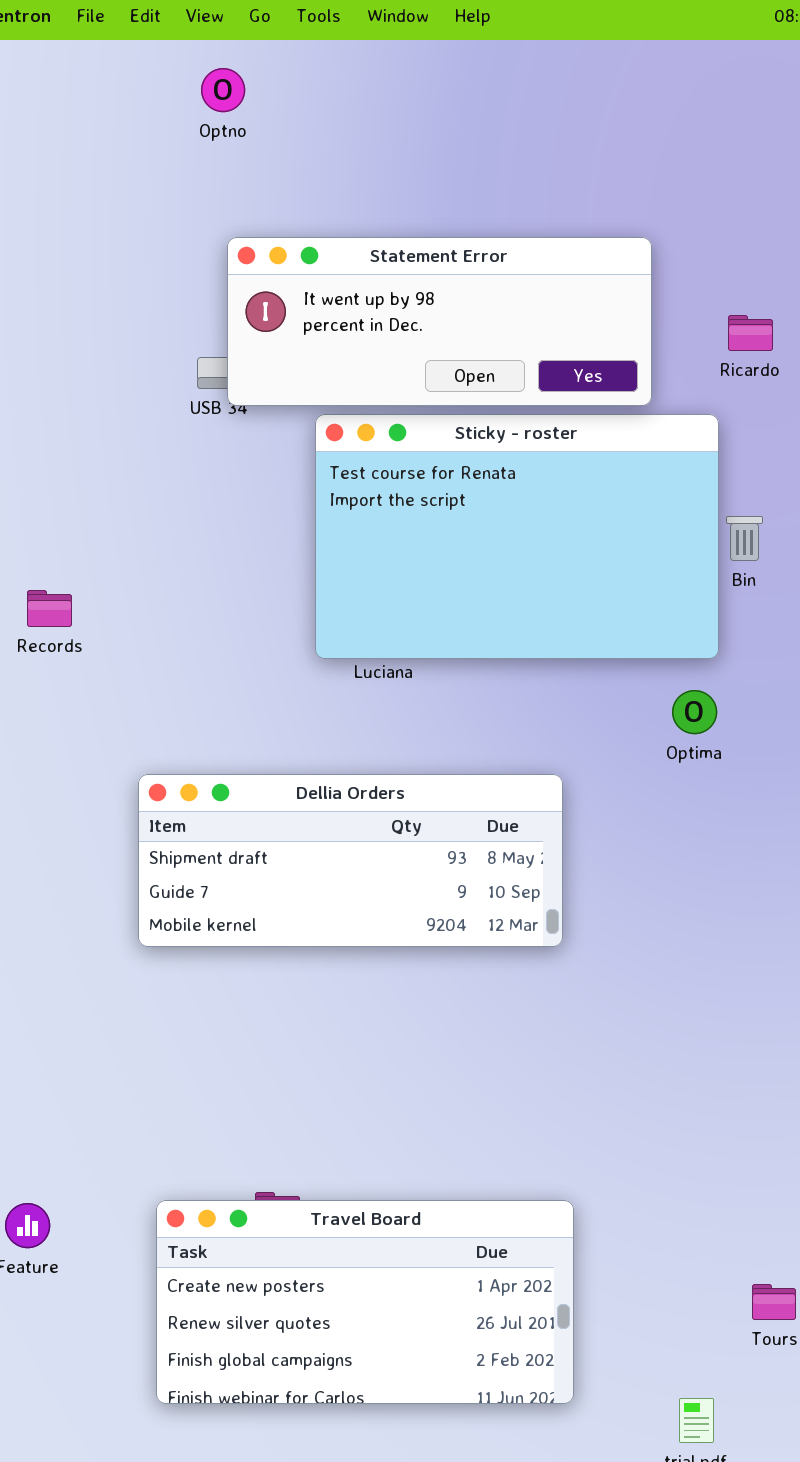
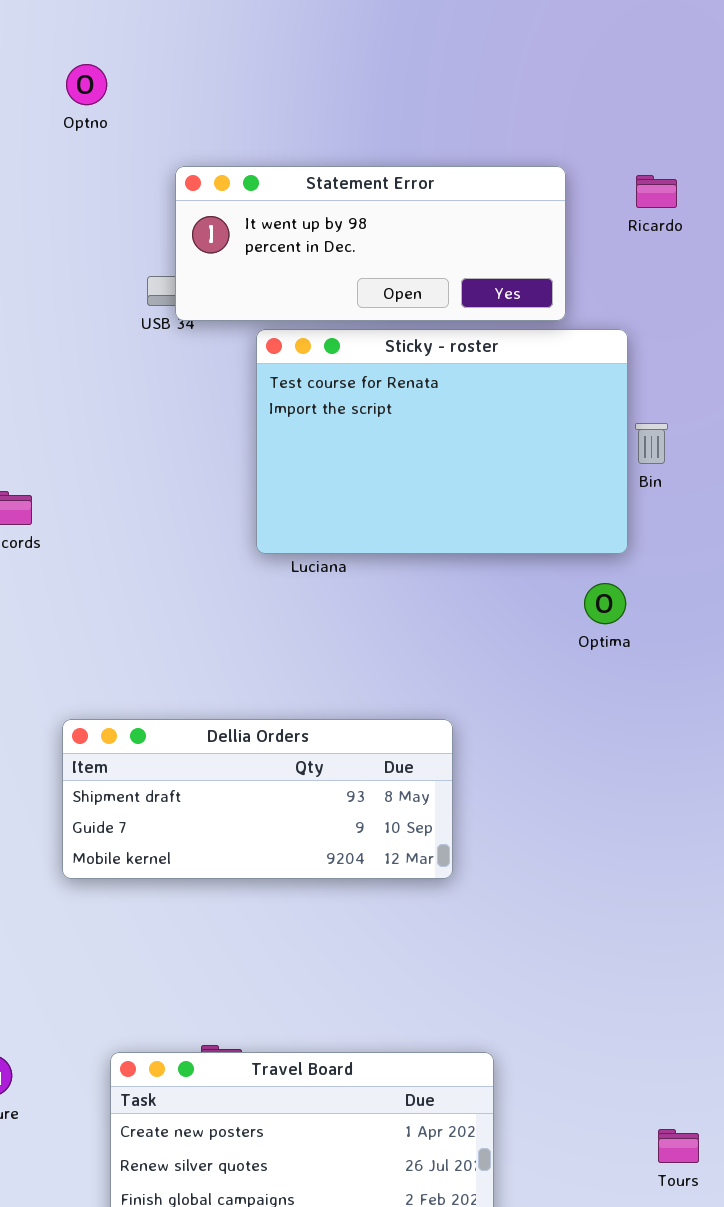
Optno: [201,68,245,112] -> [66,64,107,105], moved
Ricardo: [728,315,773,351] -> [636,175,677,208], moved
Dellia Orders: [138,774,563,947] -> [62,719,453,879], moved

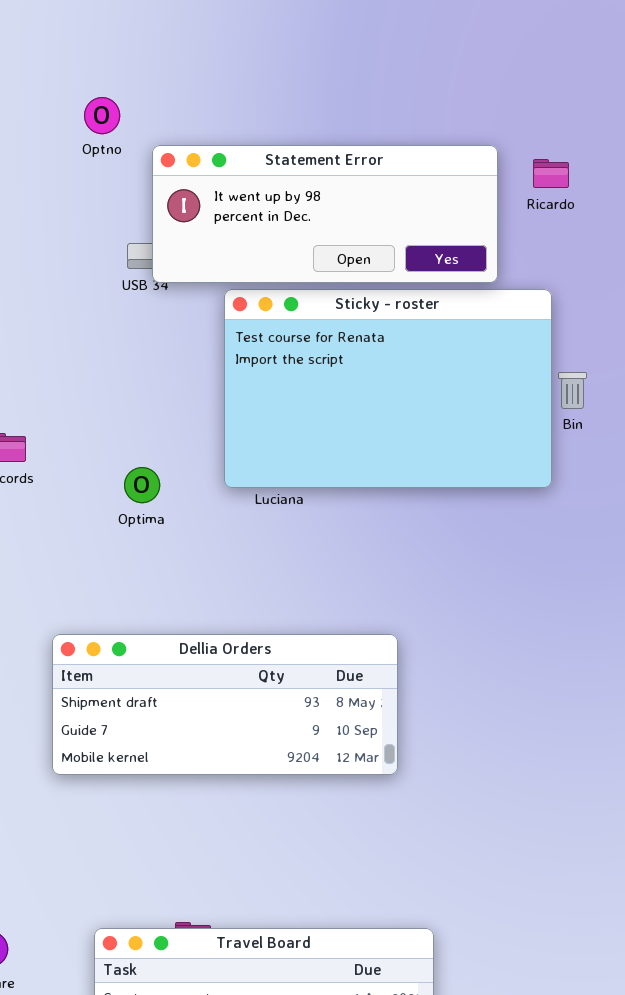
Optno: [66,64,107,105] -> [84,97,120,134], moved
Ricardo: [636,175,677,208] -> [533,159,569,188], moved
Optima: [584,583,626,624] -> [124,467,160,503], moved

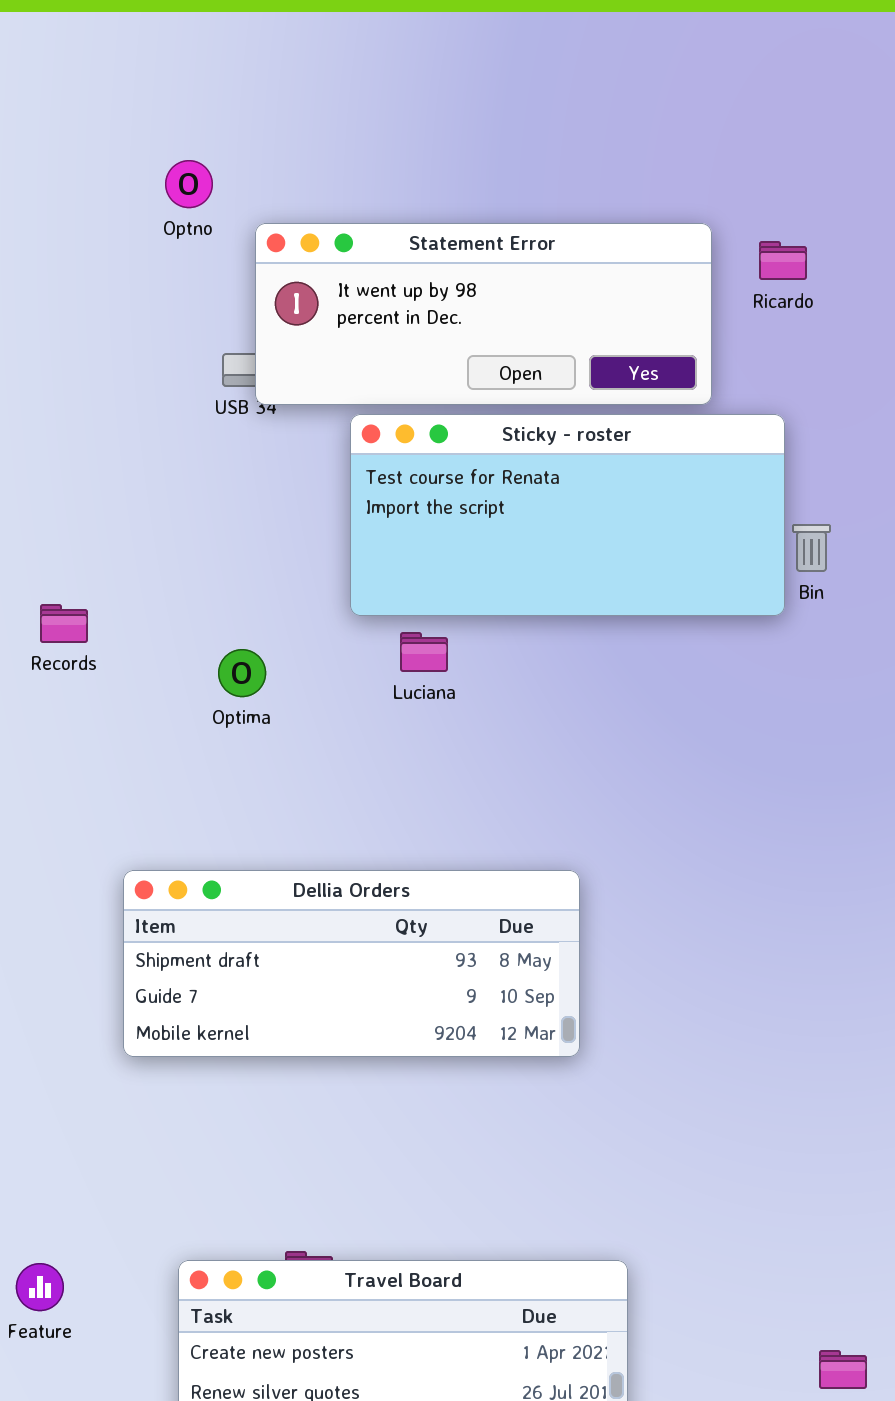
Sticky - roster: [224,289,552,488] -> [350,414,785,616], resized

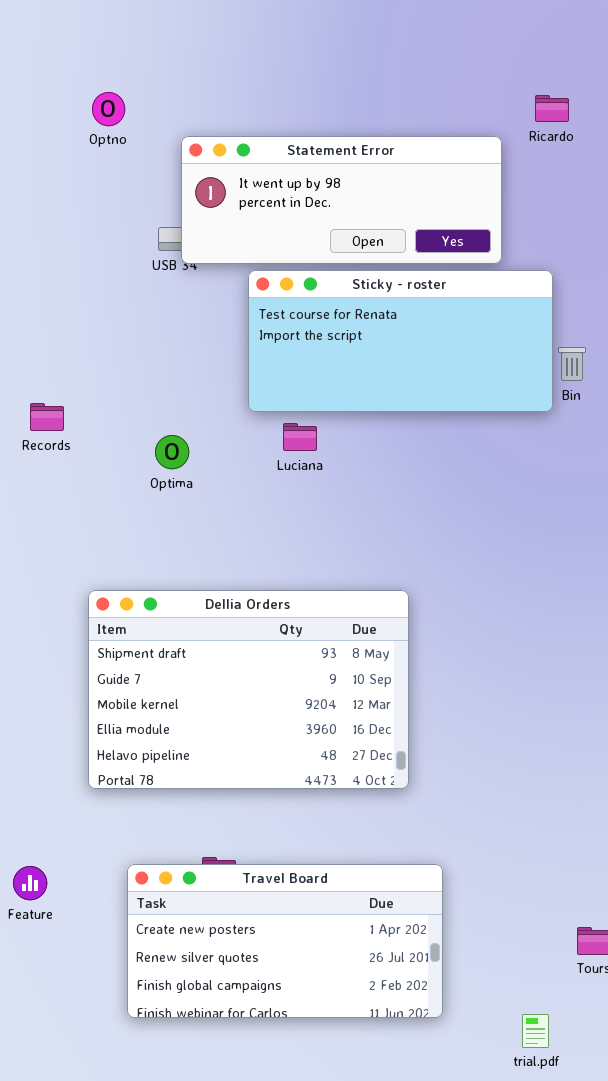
Optno: [165,160,213,208] -> [92,92,125,126], moved
Ricardo: [759,241,807,280] -> [535,95,569,122], moved
Dellia Orders: [123,870,580,1057] -> [88,590,409,789], resized

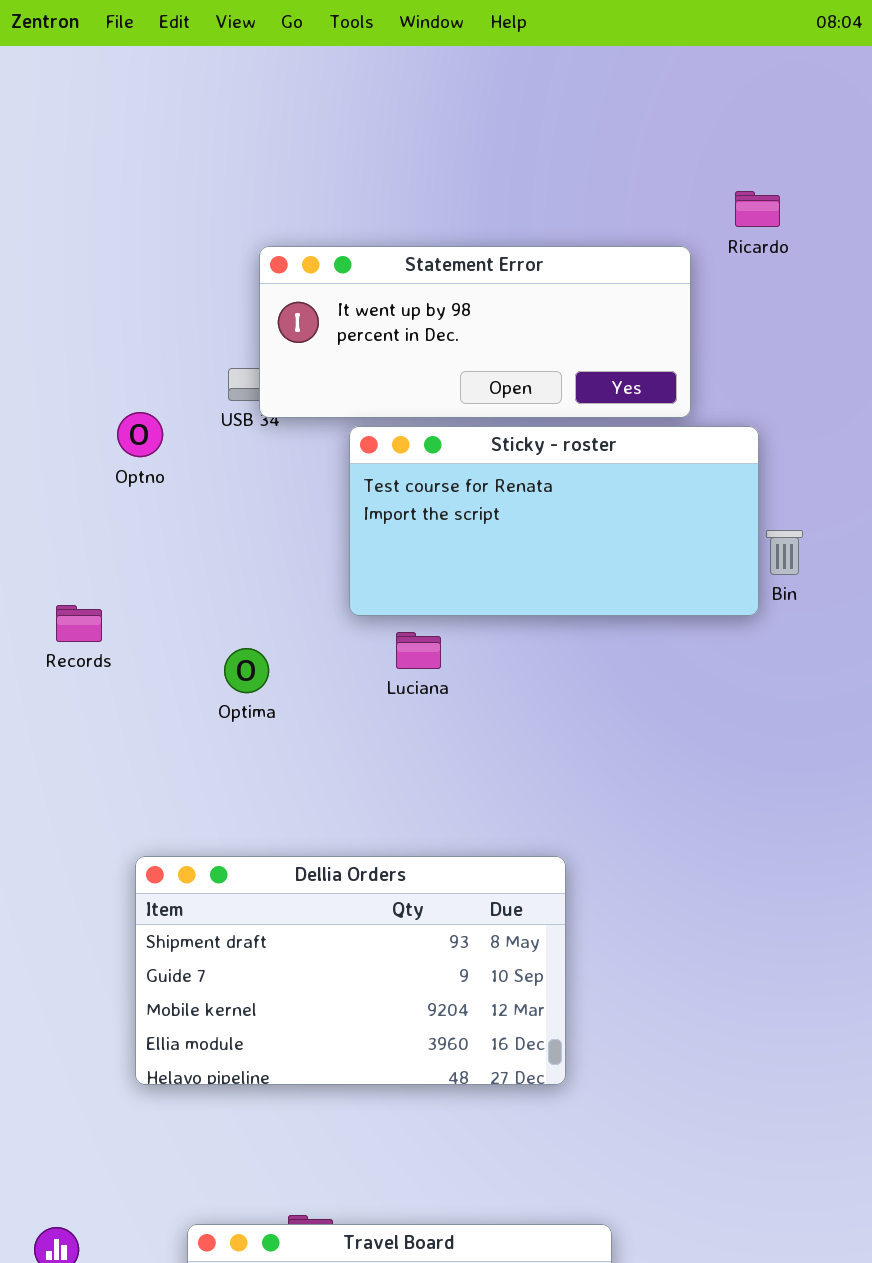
Optno: [92,92,125,126] -> [117,412,163,457], moved
Dellia Orders: [88,590,409,789] -> [135,856,566,1085], resized

